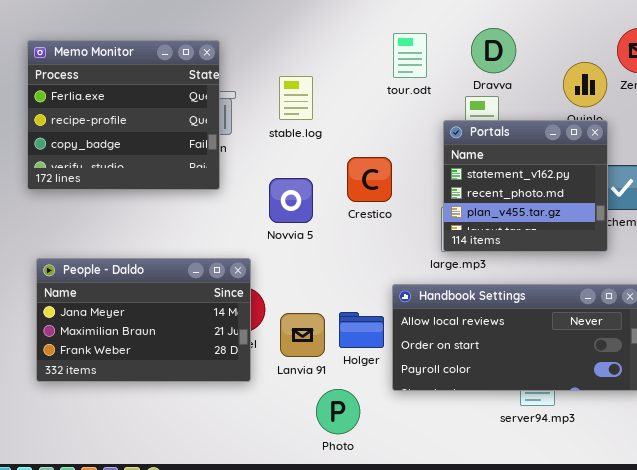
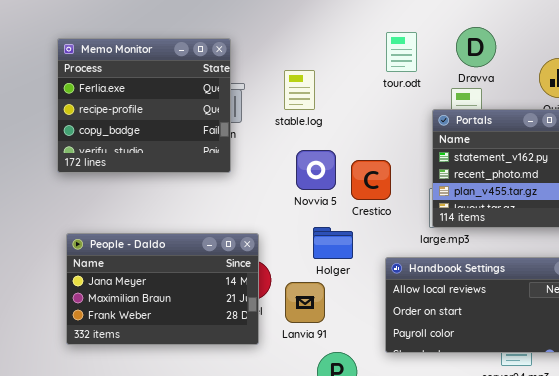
Crestico: [347,157,392,202] -> [351,160,391,200], moved
Novvia 5: [269,178,313,223] -> [296,150,336,190], moved
Holger: [339,312,384,348] -> [313,227,353,259], moved

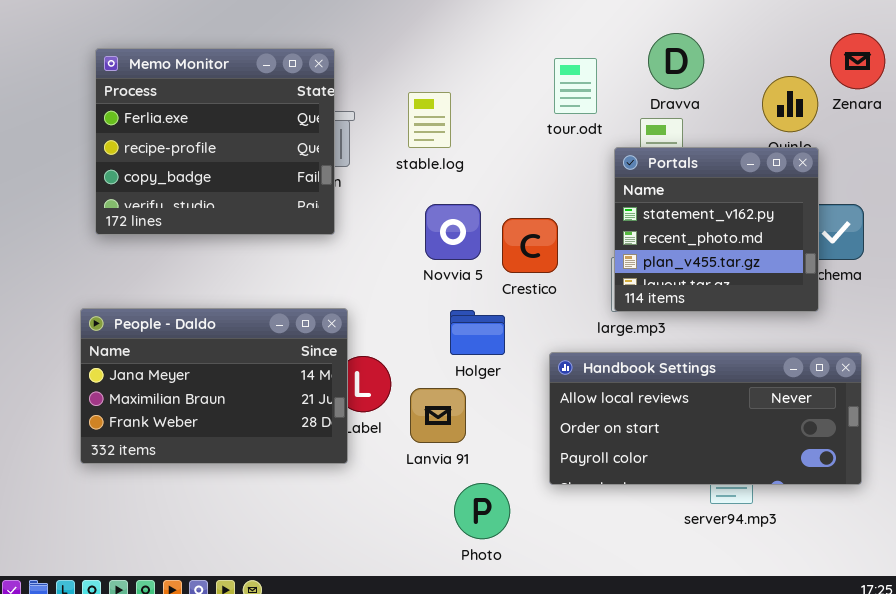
tour.odt: [386,32,417,72] -> [554,58,597,114], moved
People - Daldo: [66,233,259,345] -> [80,308,348,464], moved

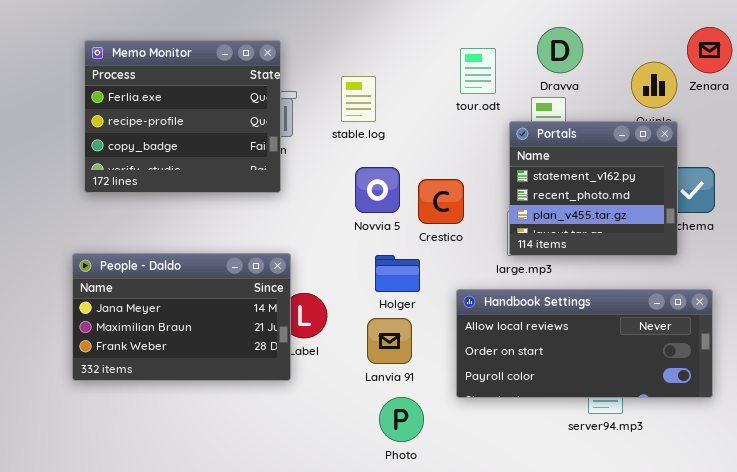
Lanvia 91: [410,388,466,443] -> [367,318,412,364], moved

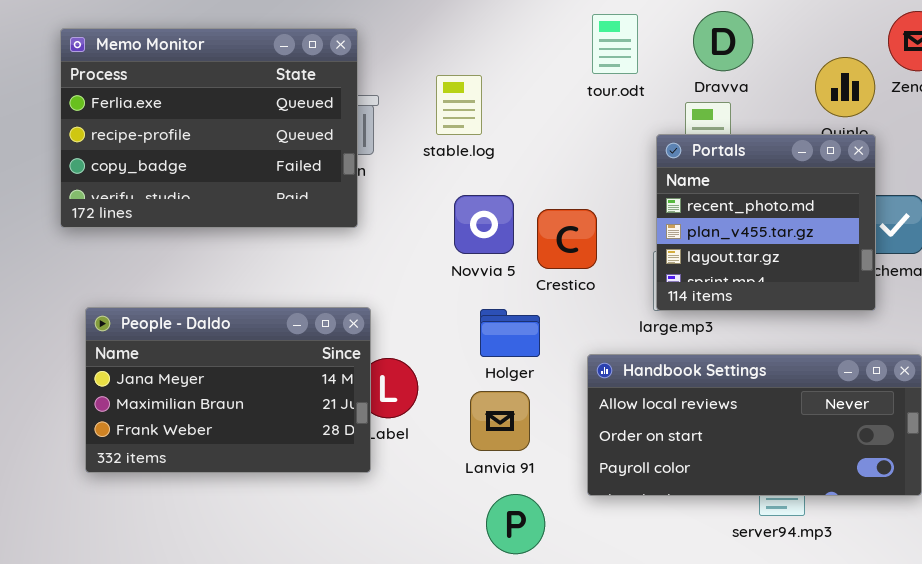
Memo Monitor: [84,40,281,193] -> [60,28,358,228], resized
tour.odt: [460,48,496,94] -> [592,14,638,74], moved
Portals: [509,121,678,256] -> [656,134,876,311], scrolled down 1 row

